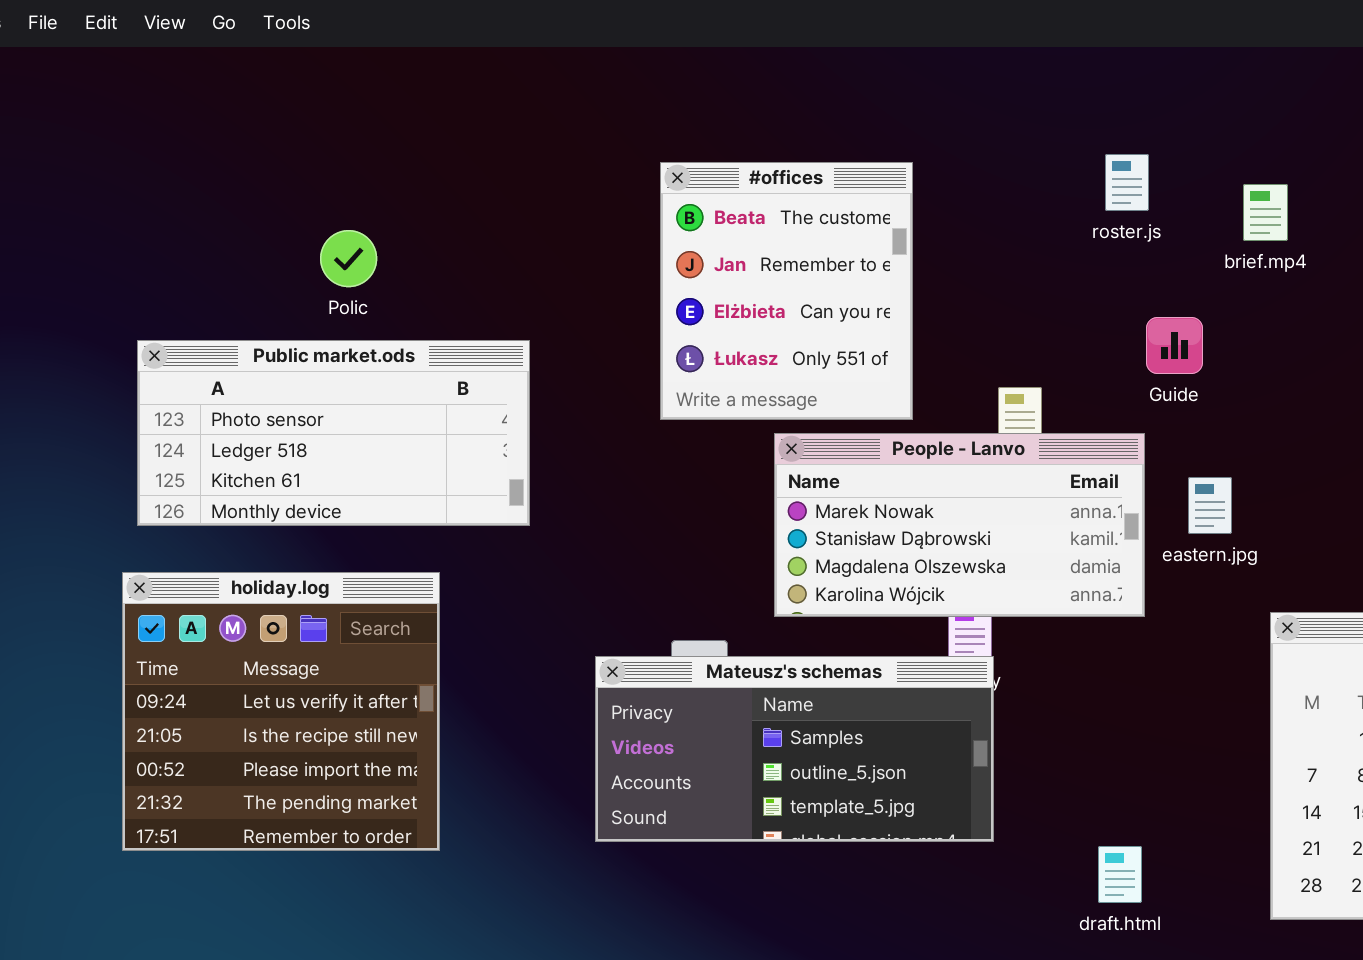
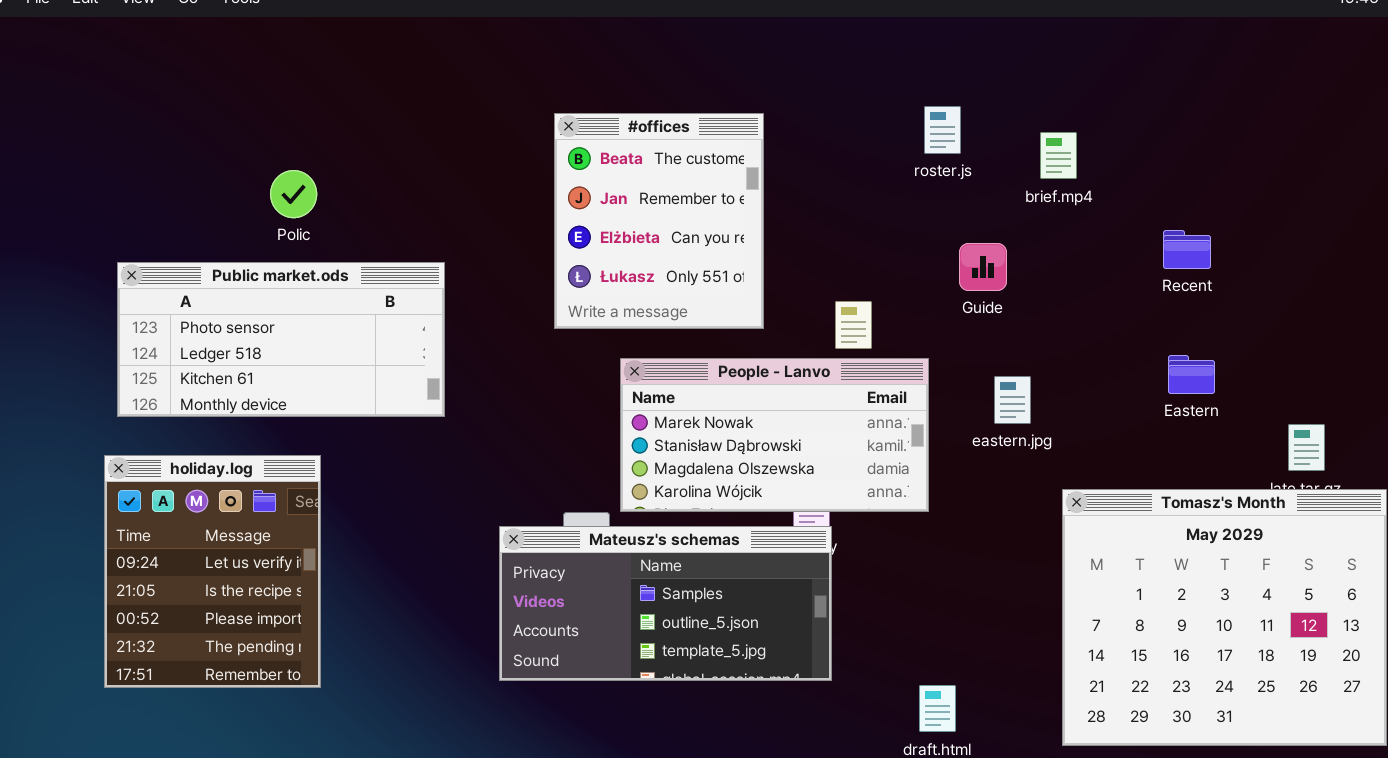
People - Lanvo: [774,433,1145,617] -> [620,358,929,512], moved
holiday.log: [122,572,440,851] -> [104,455,321,688], resized

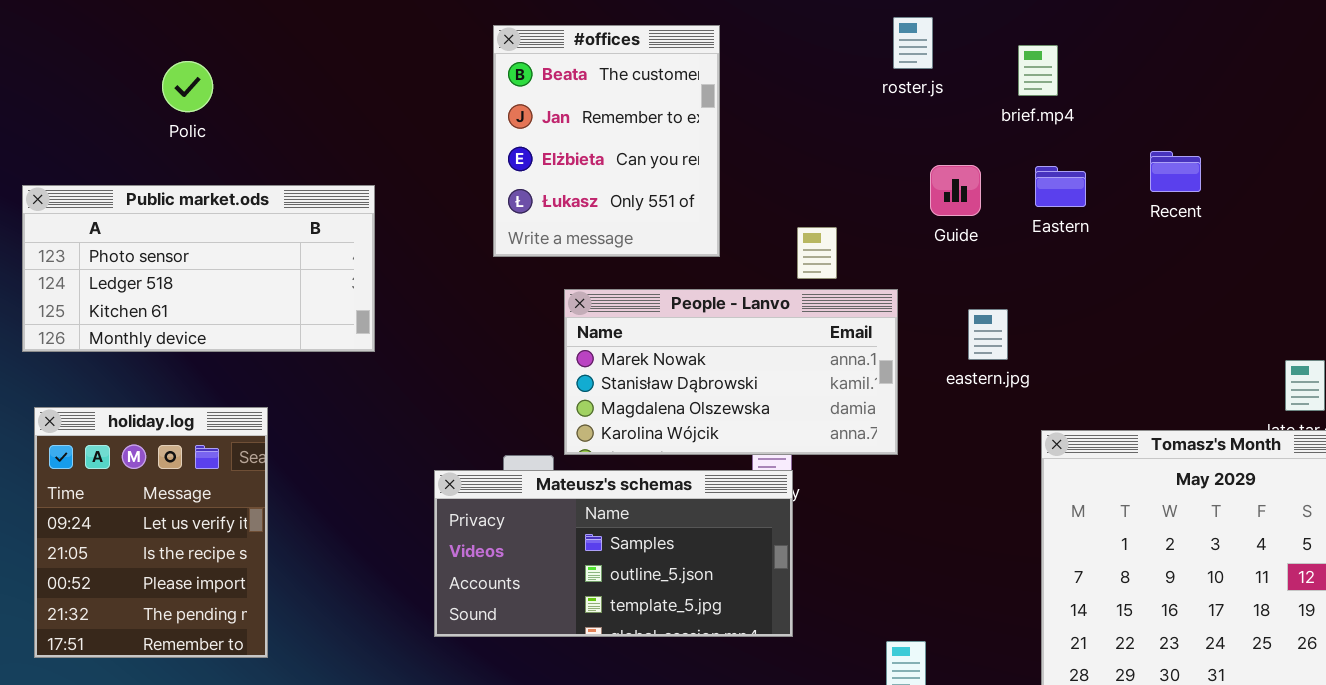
Polic: [270,170,317,218] -> [162,61,213,112], moved
Eastern: [1168,355,1215,394] -> [1035,166,1086,207], moved
holiday.log: [104,455,321,688] -> [34,407,268,658], moved

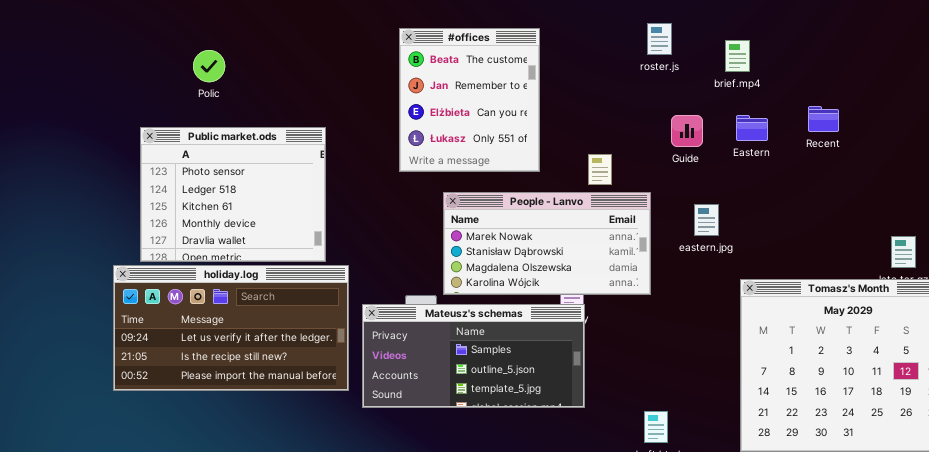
Public market.ods: [22,185,375,352] -> [140,127,326,262], resized
holiday.log: [34,407,268,658] -> [113,265,349,391], resized

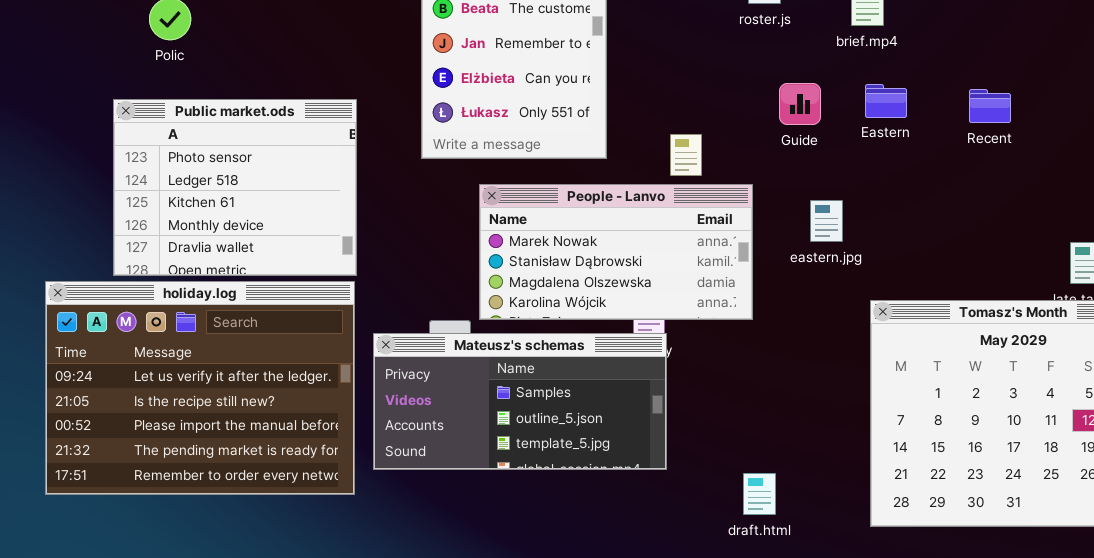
Recent: [808,106,839,132] -> [969,89,1011,123], moved
Public market.ods: [140,127,326,262] -> [113,99,357,276], moved
holiday.log: [113,265,349,391] -> [45,281,355,495], resized

